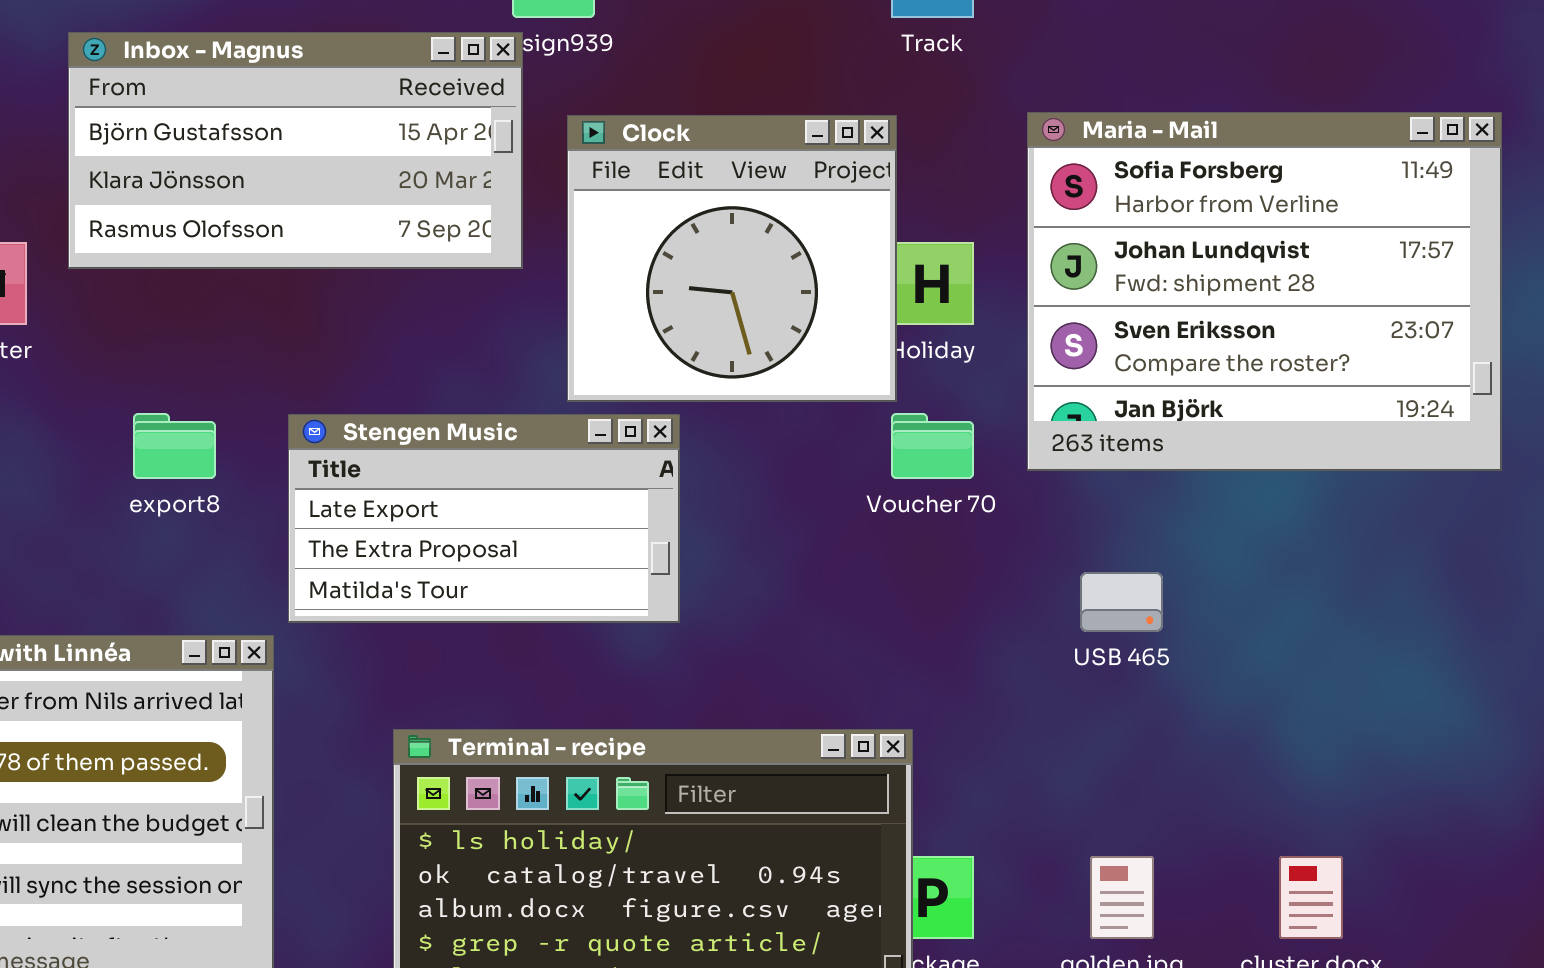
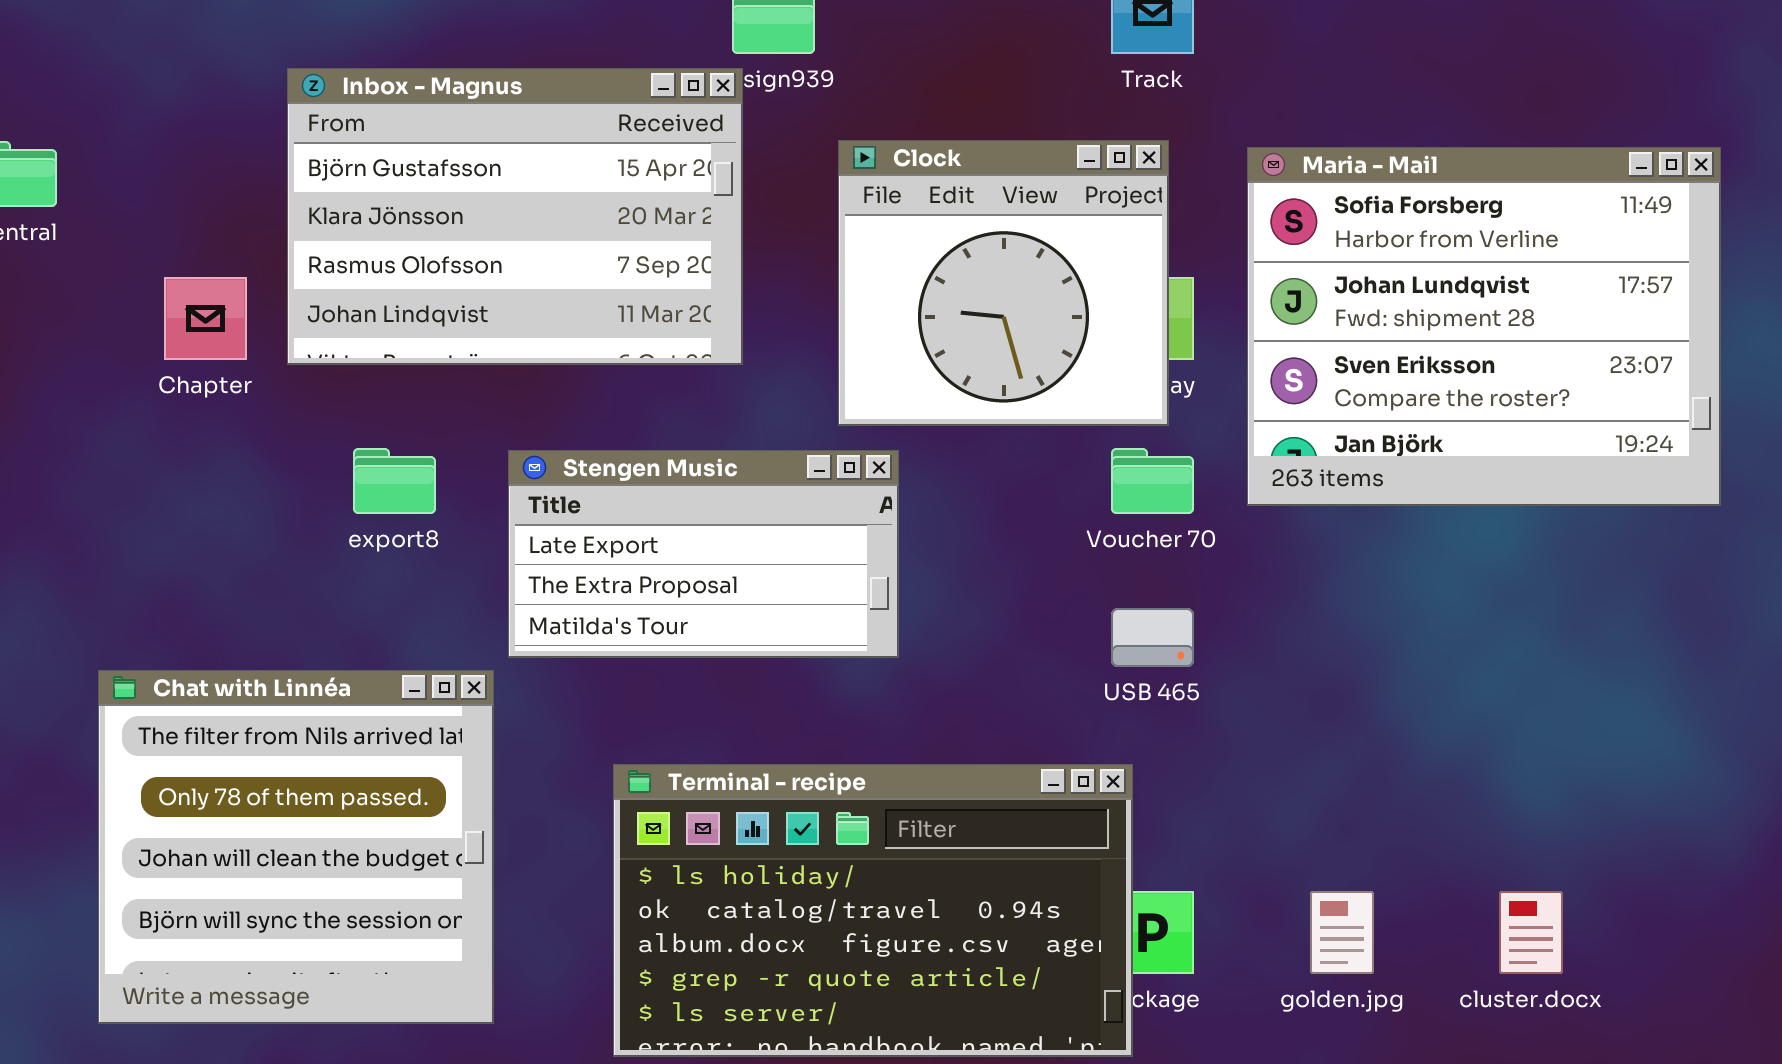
Inbox - Magnus: [68,32,523,269] -> [287,68,743,365], resized
Clock: [567,115,897,402] -> [838,140,1169,426], moved
USB 465: [1080,572,1163,632] -> [1111,608,1194,667], moved

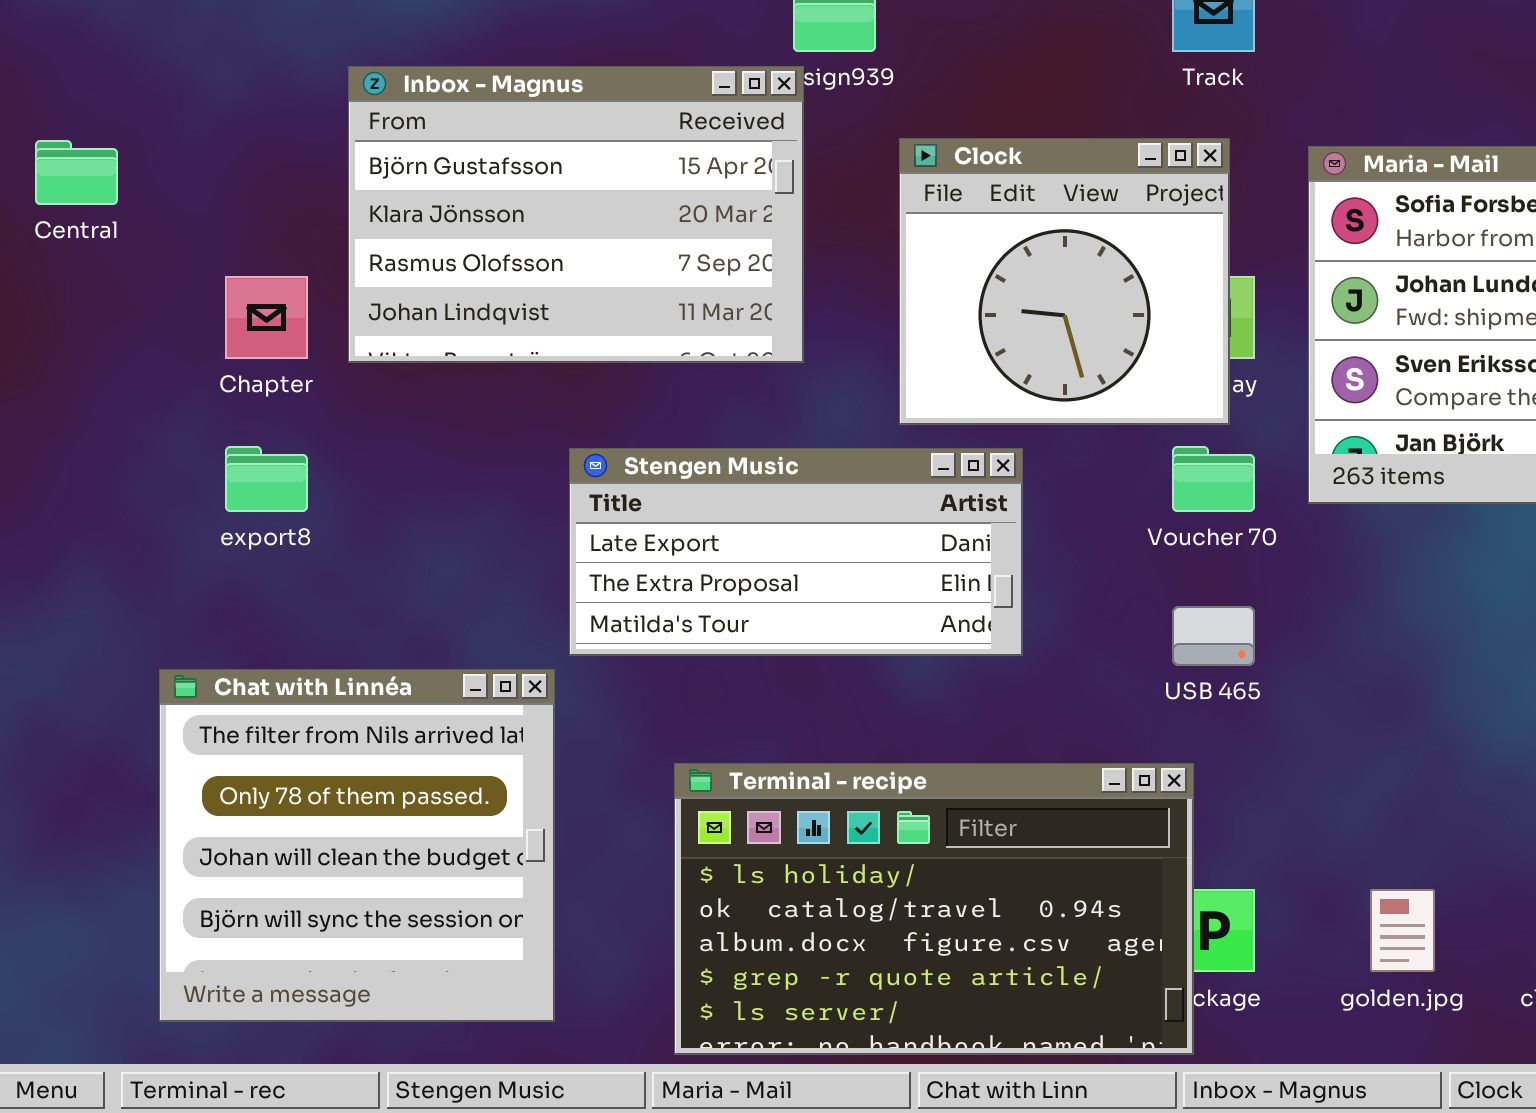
export8: [353,448,436,514] -> [225,446,308,512], moved
Stengen Music: [508,450,899,658] -> [569,448,1023,656], resized

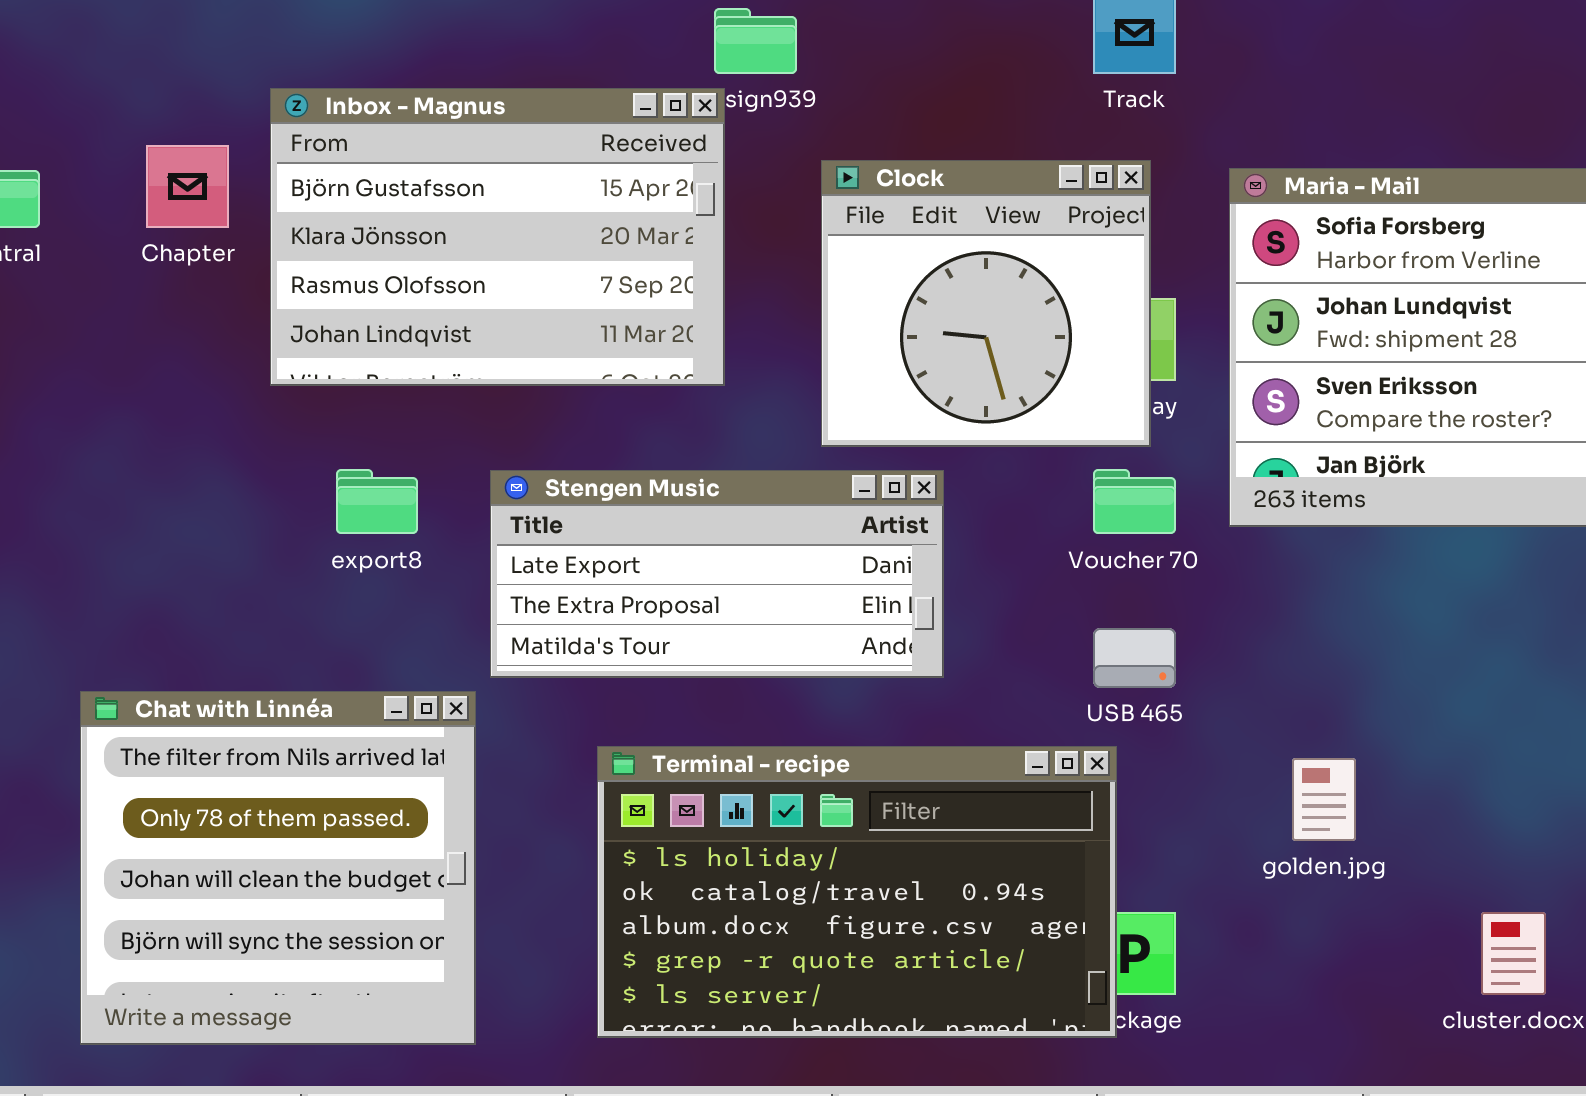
Chapter: [225,276,308,359] -> [146,145,229,228], moved
export8: [225,446,308,512] -> [336,469,418,534], moved
Terminal - recipe: [674,763,1194,1055] -> [597,746,1117,1038], moved
golden.jpg: [1370,889,1435,972] -> [1292,758,1356,841], moved

